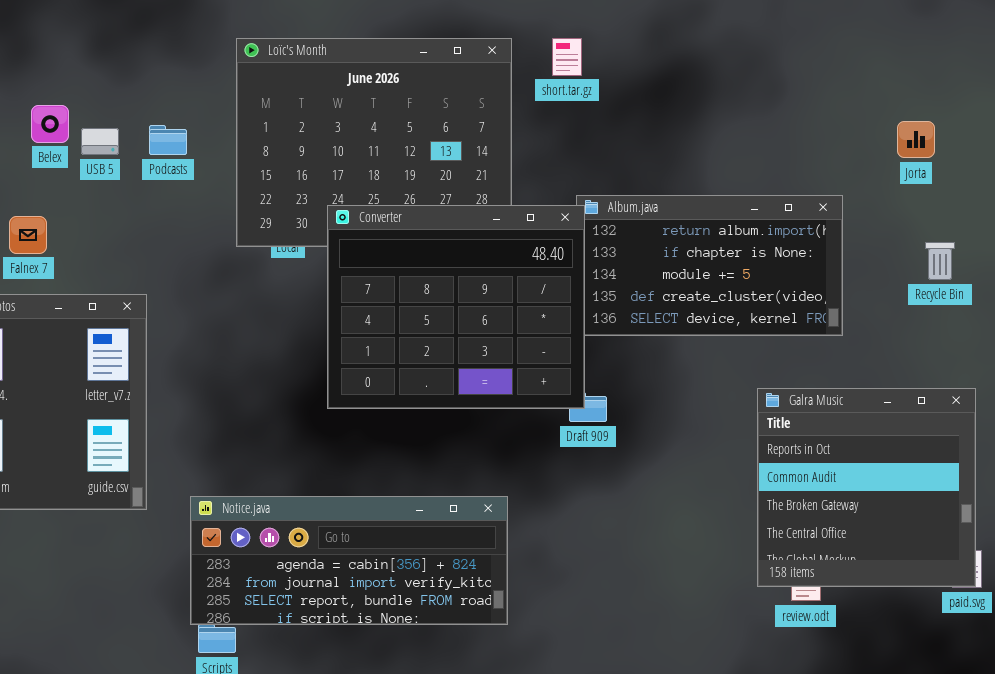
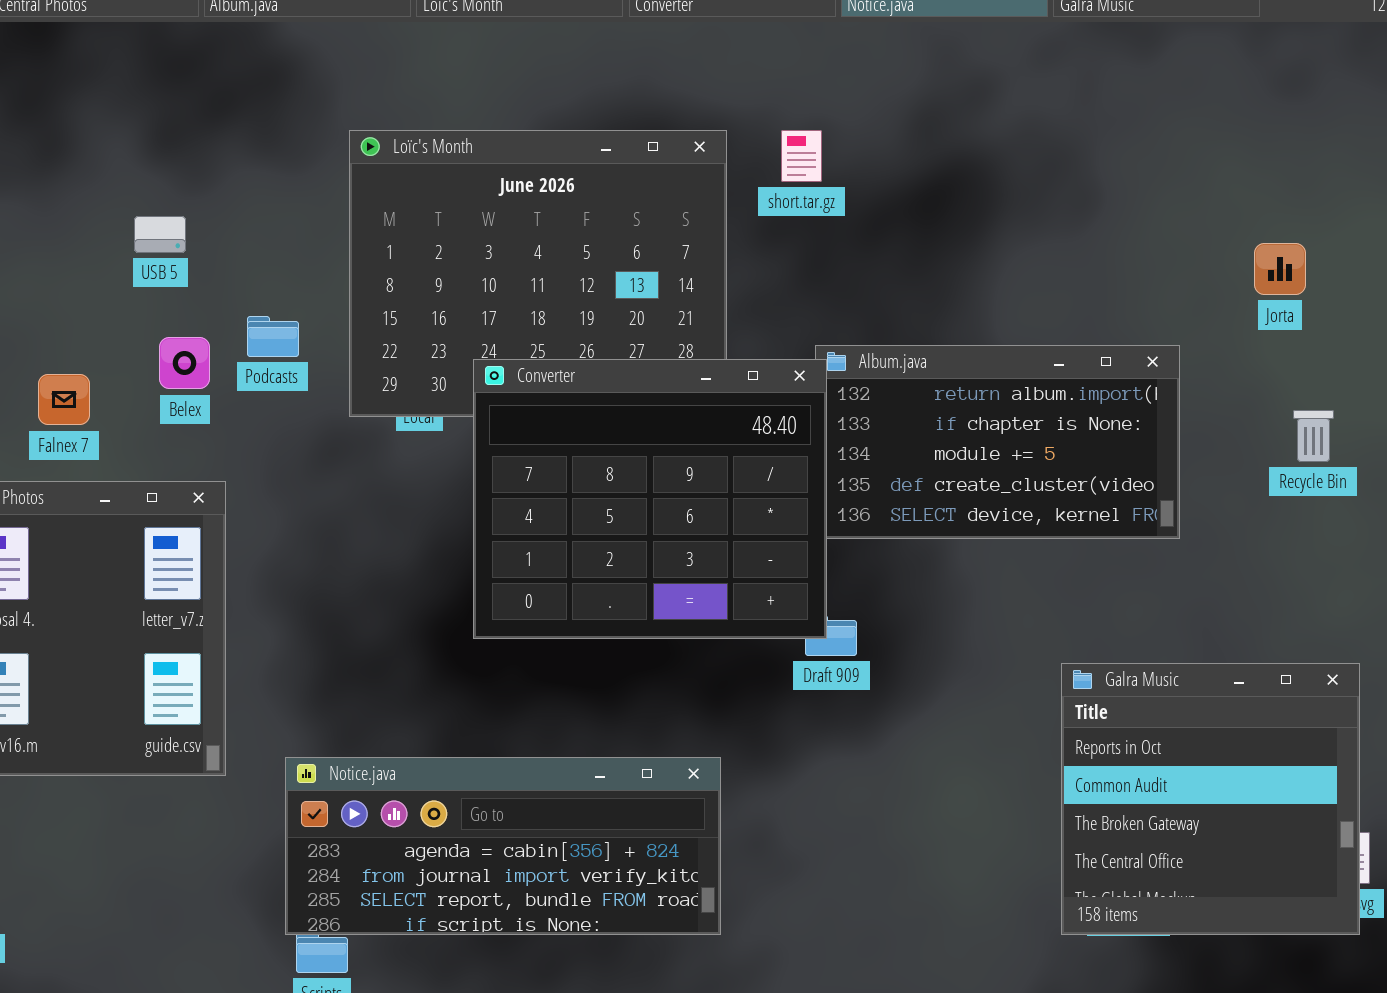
Belex: [31,105,69,143] -> [159,337,210,389], moved
Podcasts: [149,125,187,155] -> [247,316,299,357], moved
USB 5: [81,128,119,155] -> [134,216,186,253], moved
Galra Music: [757,388,976,587] -> [1061,663,1360,935], moved

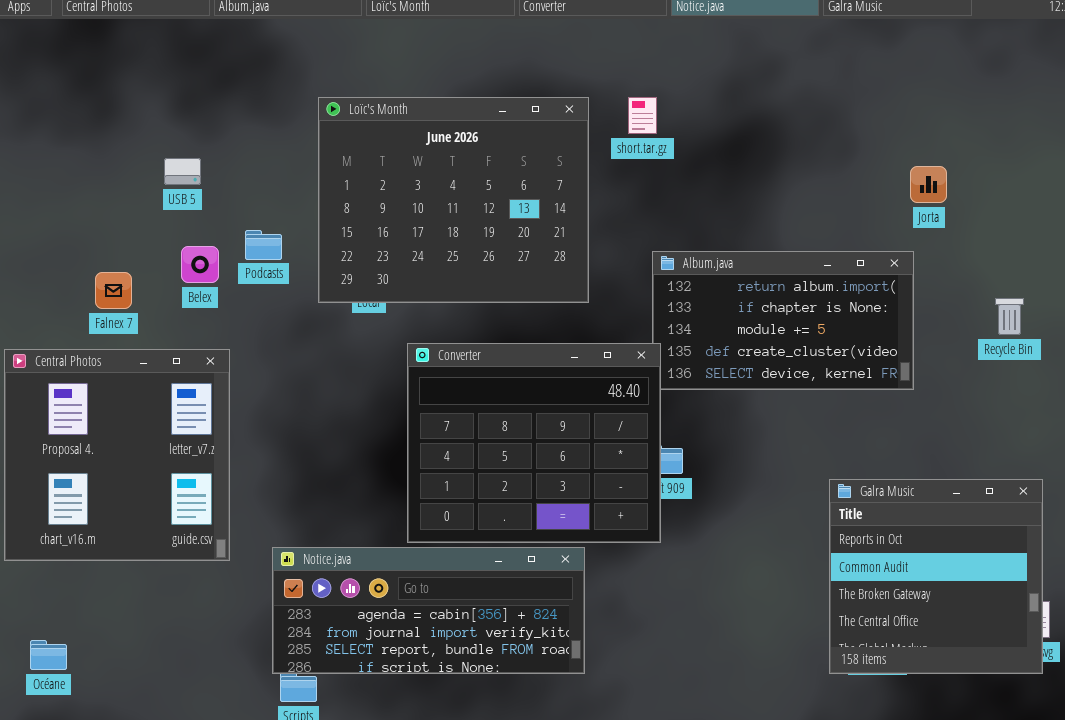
Jorta: [1254,243,1306,295] -> [910,166,947,203], moved
Converter: [473,359,827,639] -> [407,343,661,543], moved

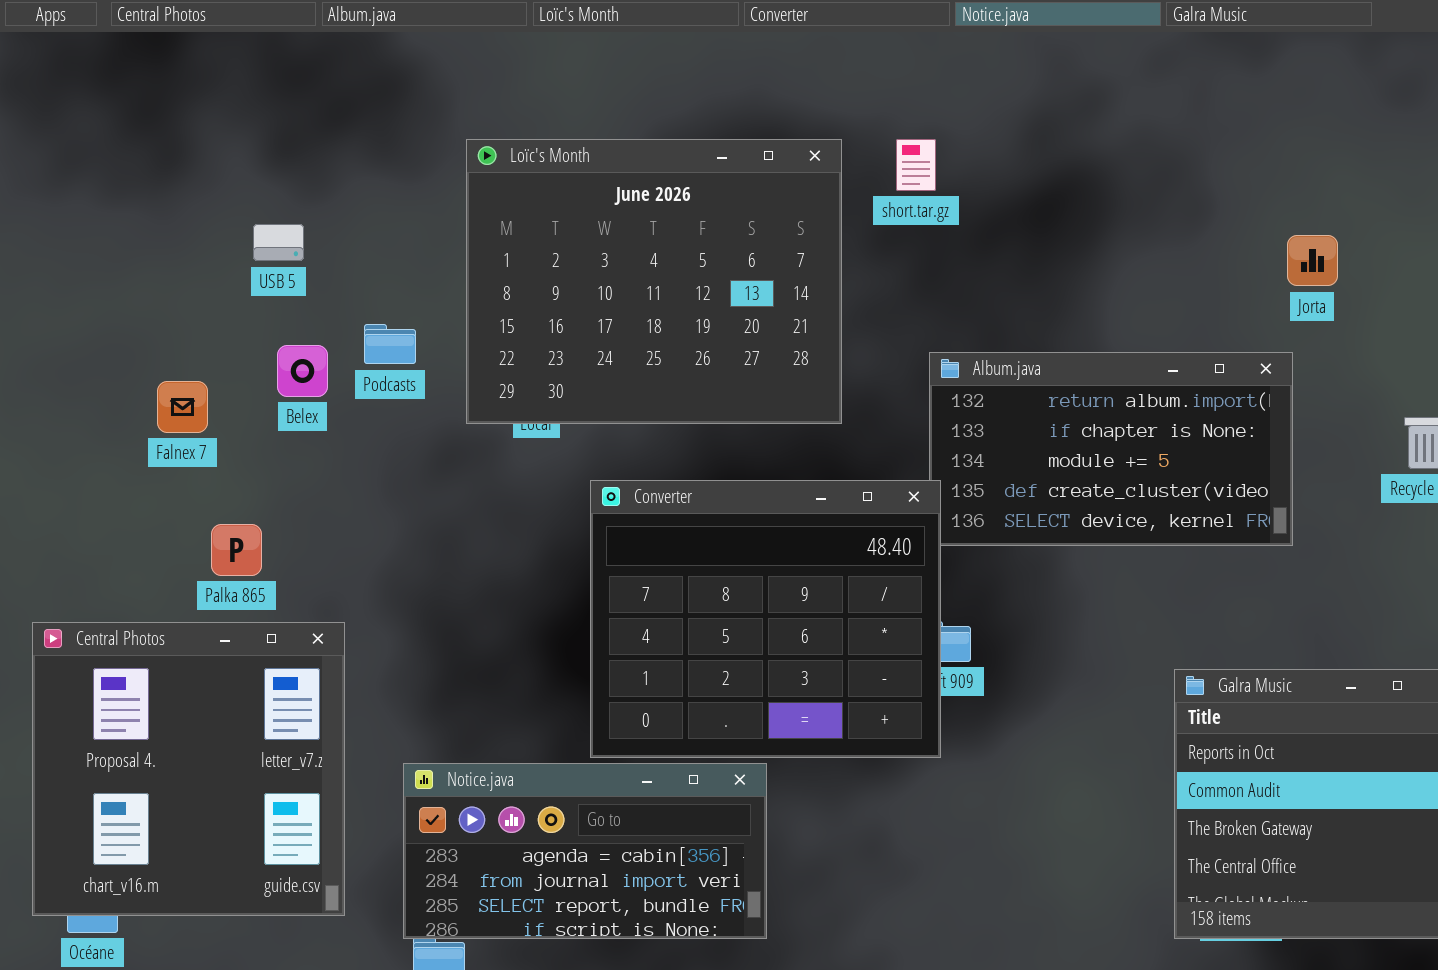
Central Photos: [4,349,230,561] -> [32,622,345,916], moved
Notice.java: [272,547,585,674] -> [403,763,767,939], resized

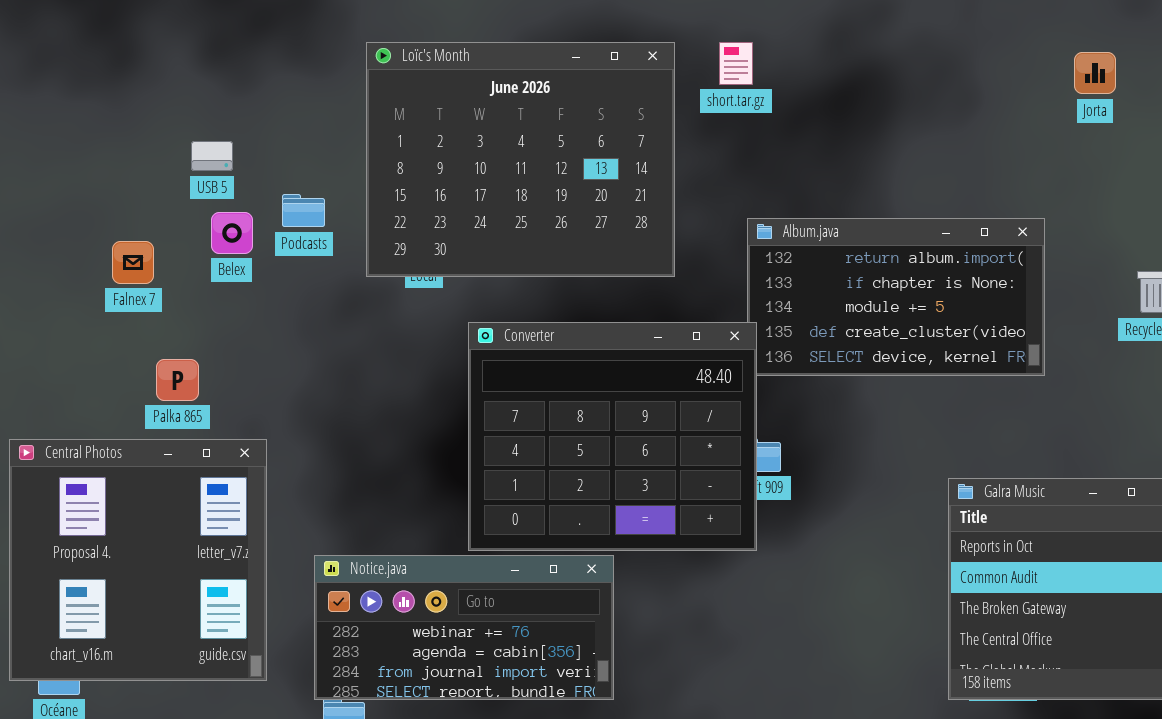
USB 5: [253,224,304,261] -> [191,141,233,171], moved
Jorta: [1287,235,1338,286] -> [1074,52,1116,94], moved
Notice.java: [403,763,767,939] -> [314,555,614,700], scrolled up 1 row

